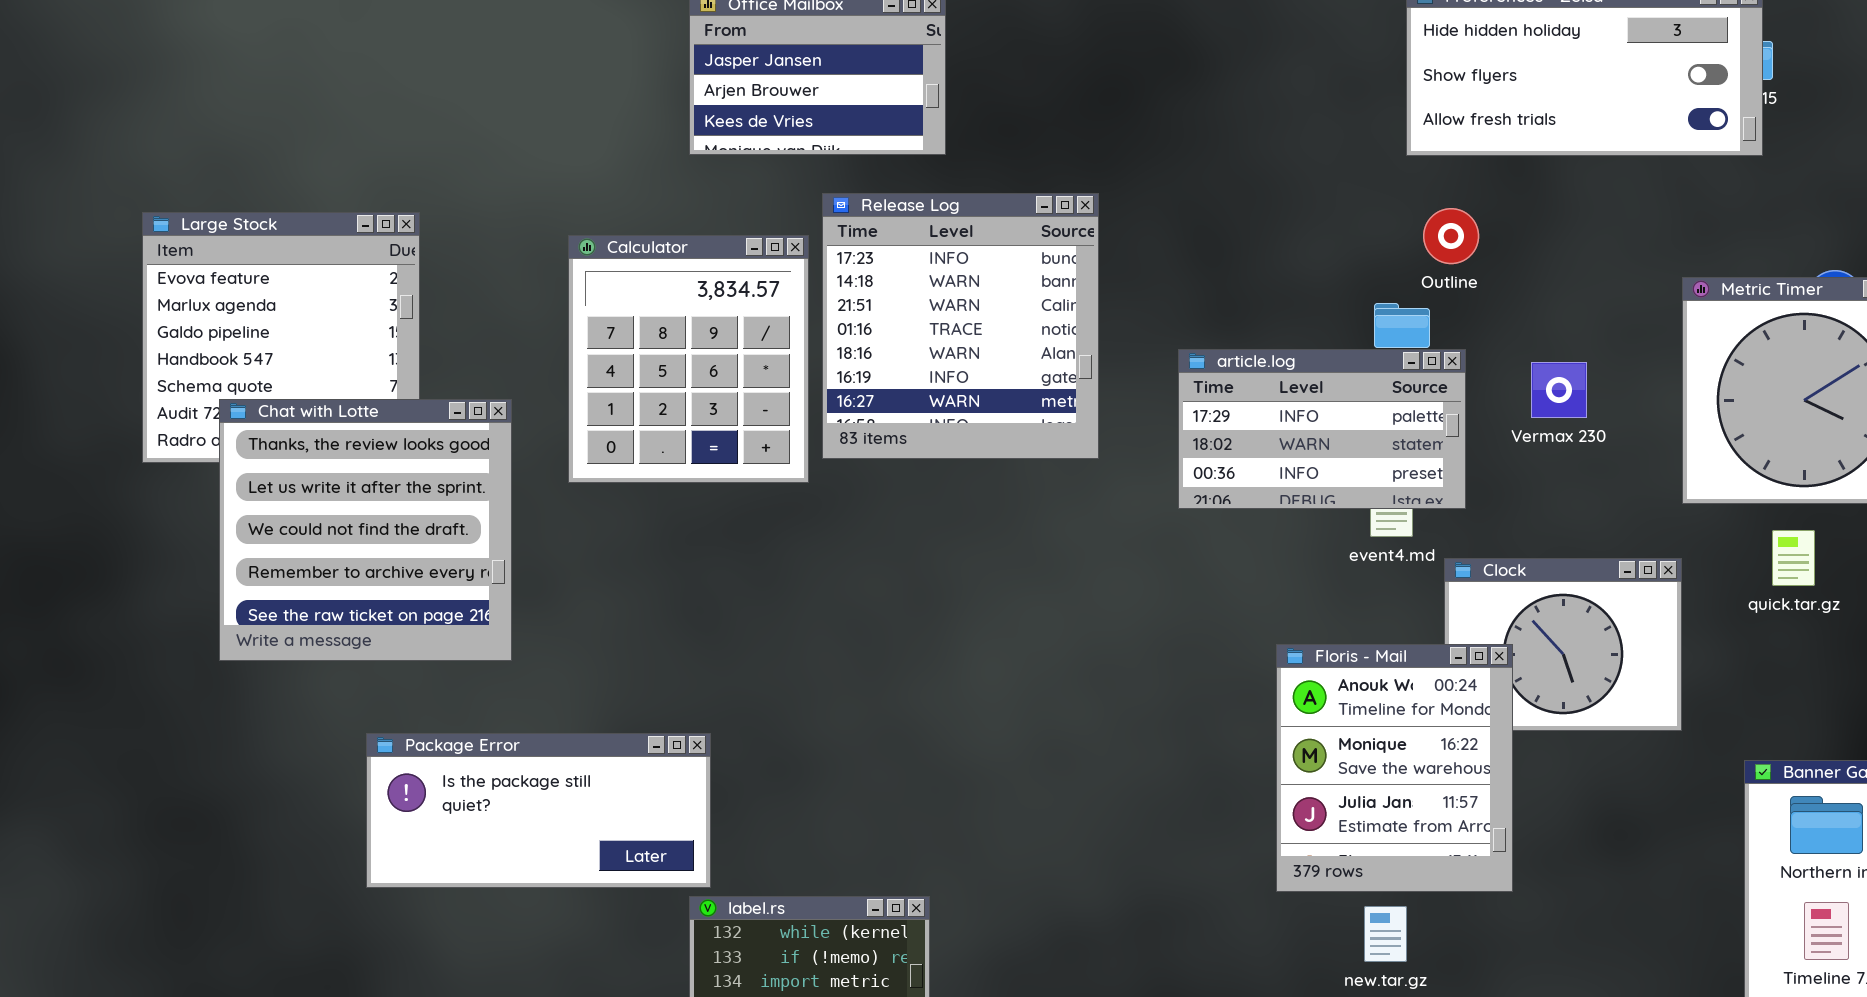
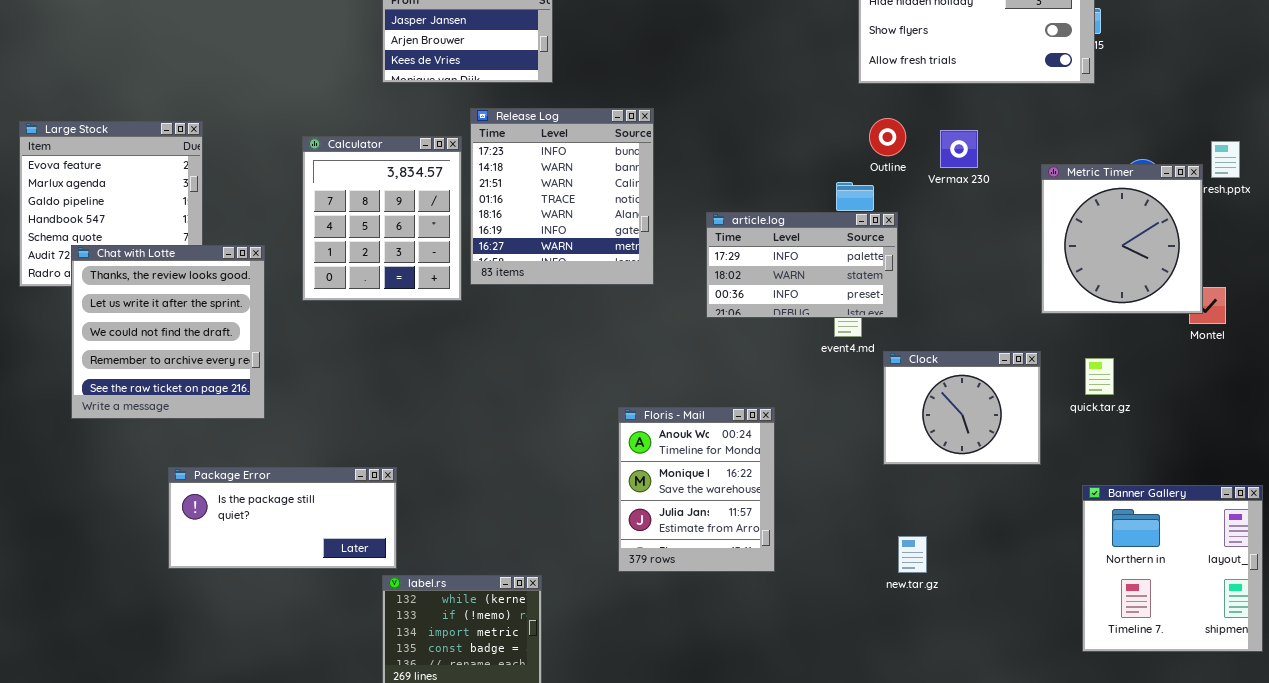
Vermax 230: [1531,362,1587,418] -> [940,130,978,168], moved
quick.tar.gz: [1772,530,1815,586] -> [1085,358,1114,395], moved
Floris - Mail: [1276,644,1513,892] -> [618,407,775,572], moved
new.tar.gz: [1364,906,1407,962] -> [898,536,927,573], moved

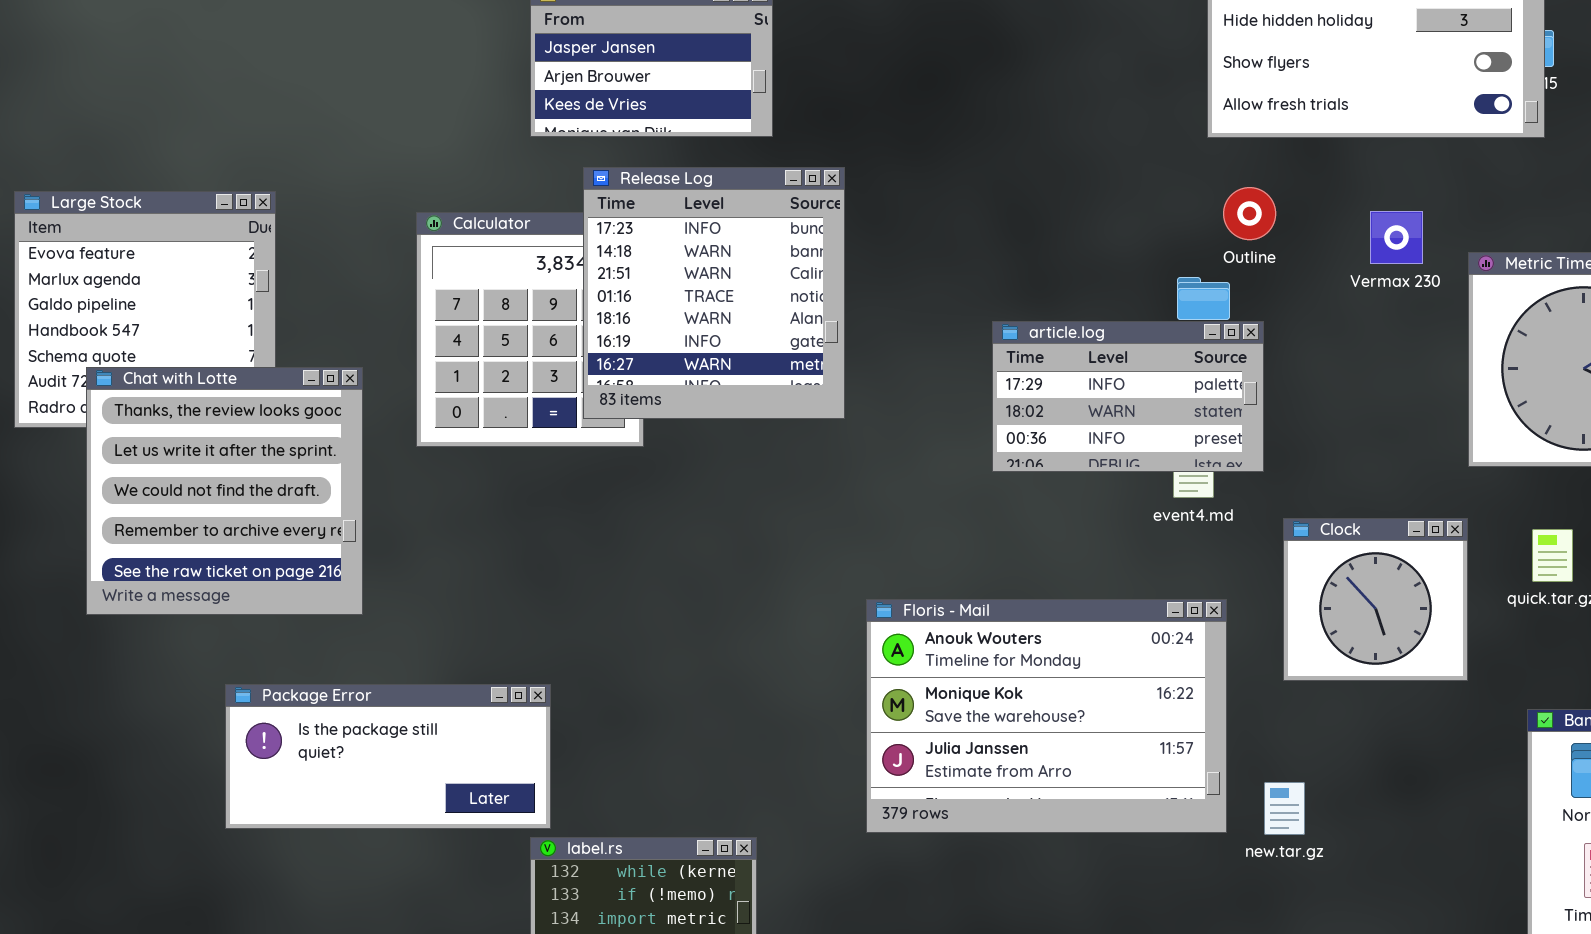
Release Log: [470,108,654,285] -> [583,167,845,419], moved
Vermax 230: [940,130,978,168] -> [1370,211,1423,264], moved
Clock: [883,351,1041,465] -> [1283,518,1468,681], resized
Floris - Mail: [618,407,775,572] -> [866,599,1227,833], resized

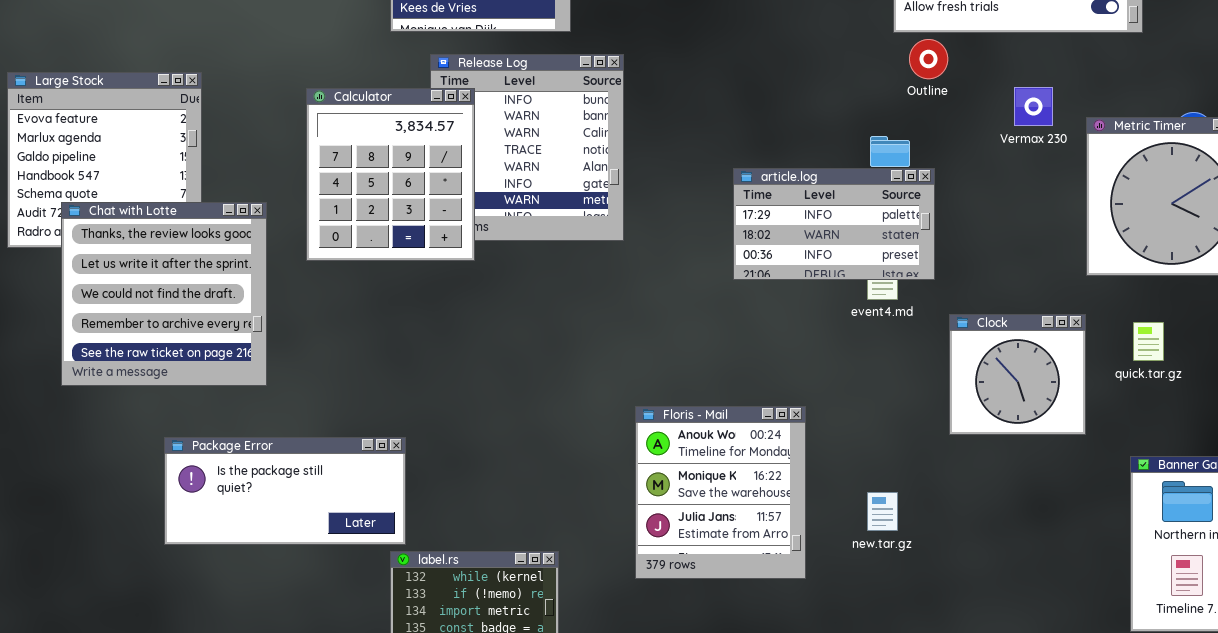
Outline: [1223,187,1276,240] -> [909,39,948,79], moved
Calculator: [416,212,644,447] -> [306,88,475,261], raised
Floris - Mail: [866,599,1227,833] -> [635,406,806,579], moved, resized
new.tar.gz: [1264,782,1305,835] -> [867,492,898,531], moved

